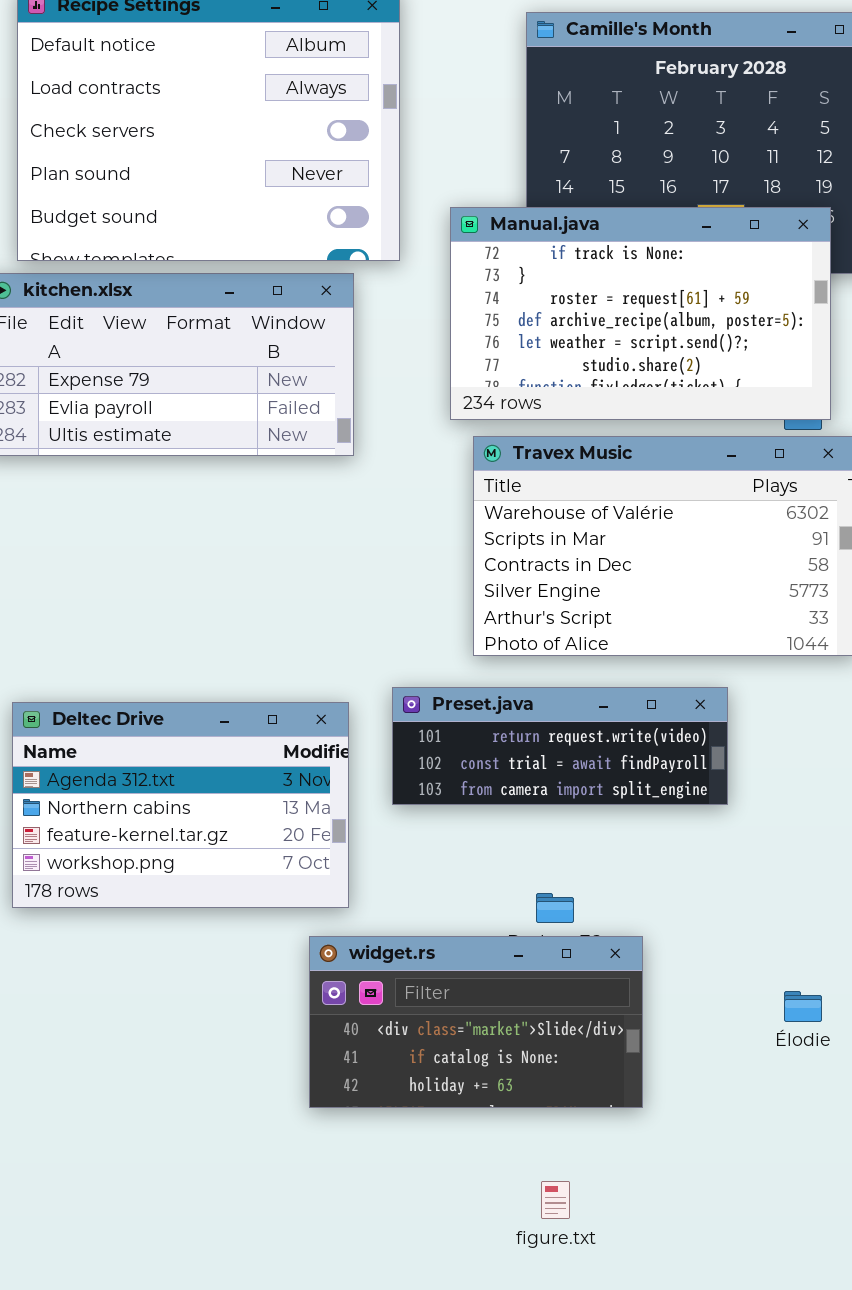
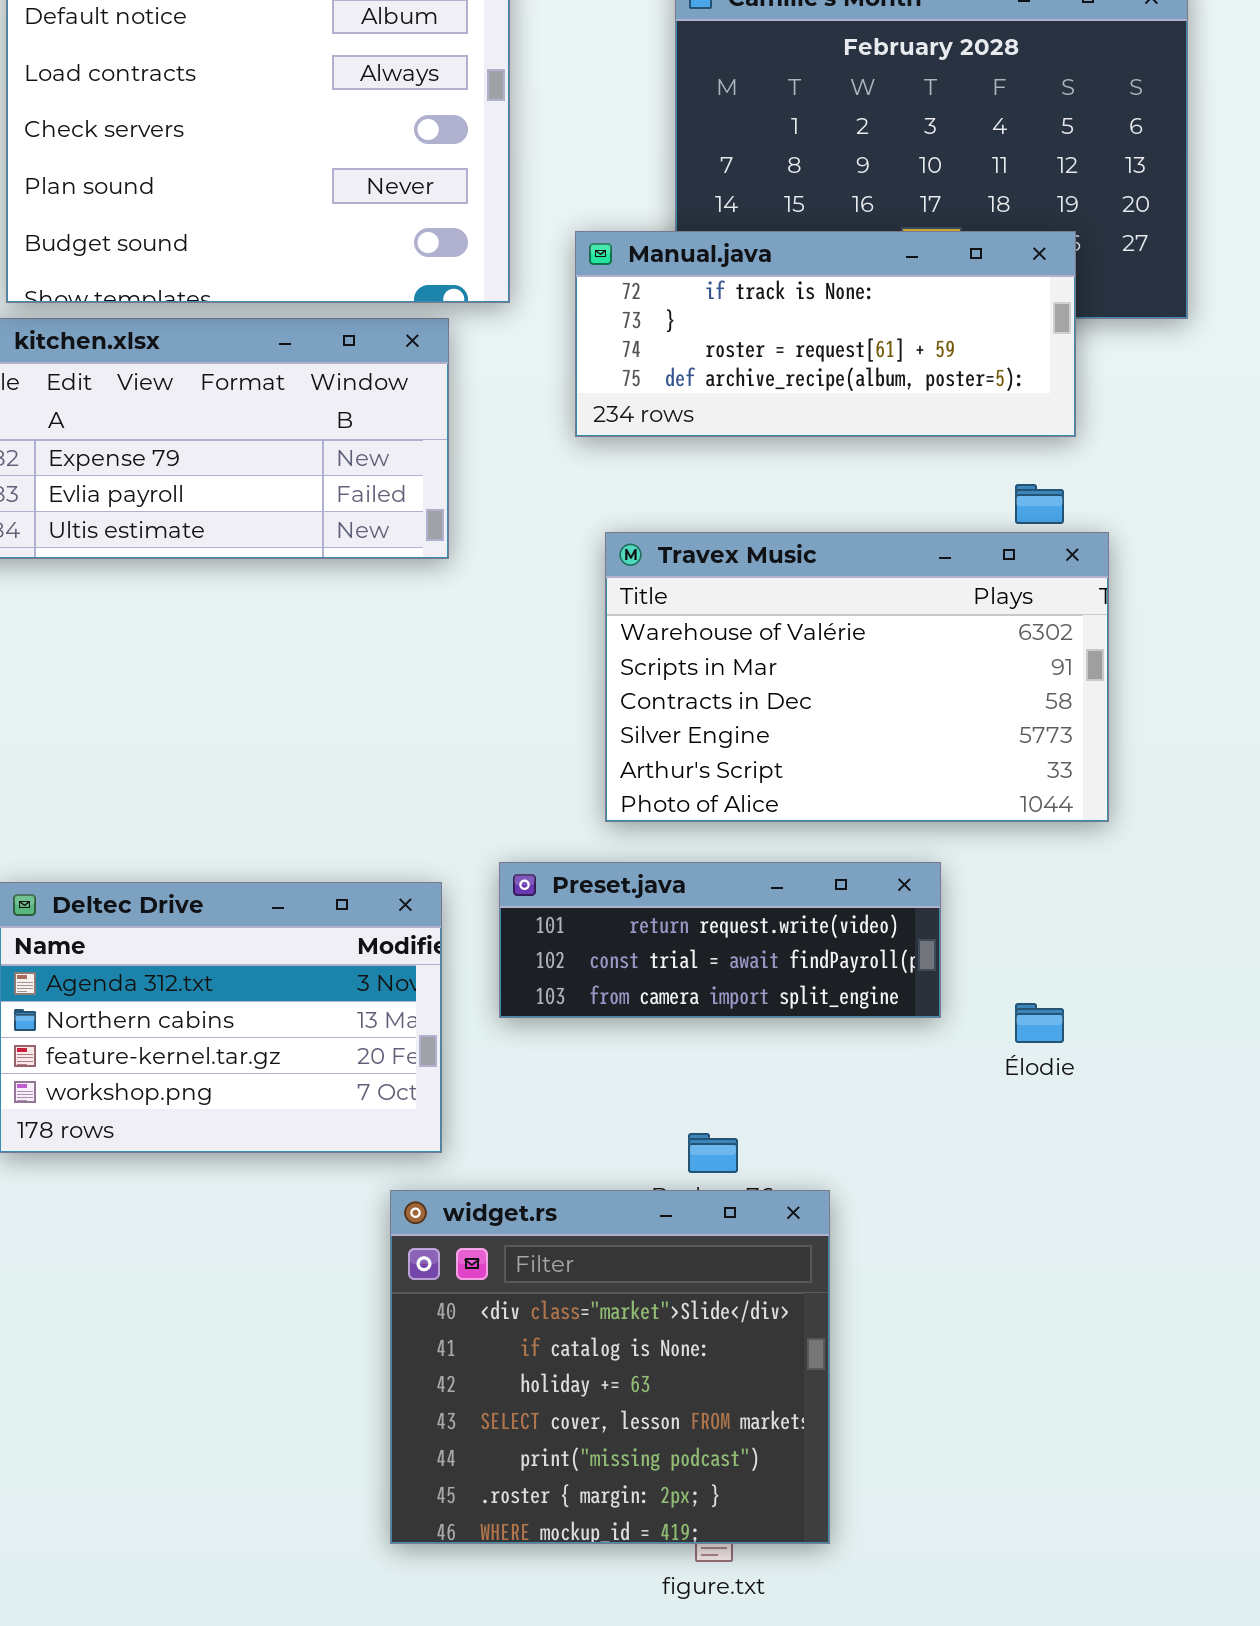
Manual.java: [450,207,831,420] -> [575,231,1076,437], resized
widget.rs: [309,936,643,1108] -> [390,1190,830,1544], resized
Élodie: [784,991,822,1022] -> [1015,1003,1064,1043], moved

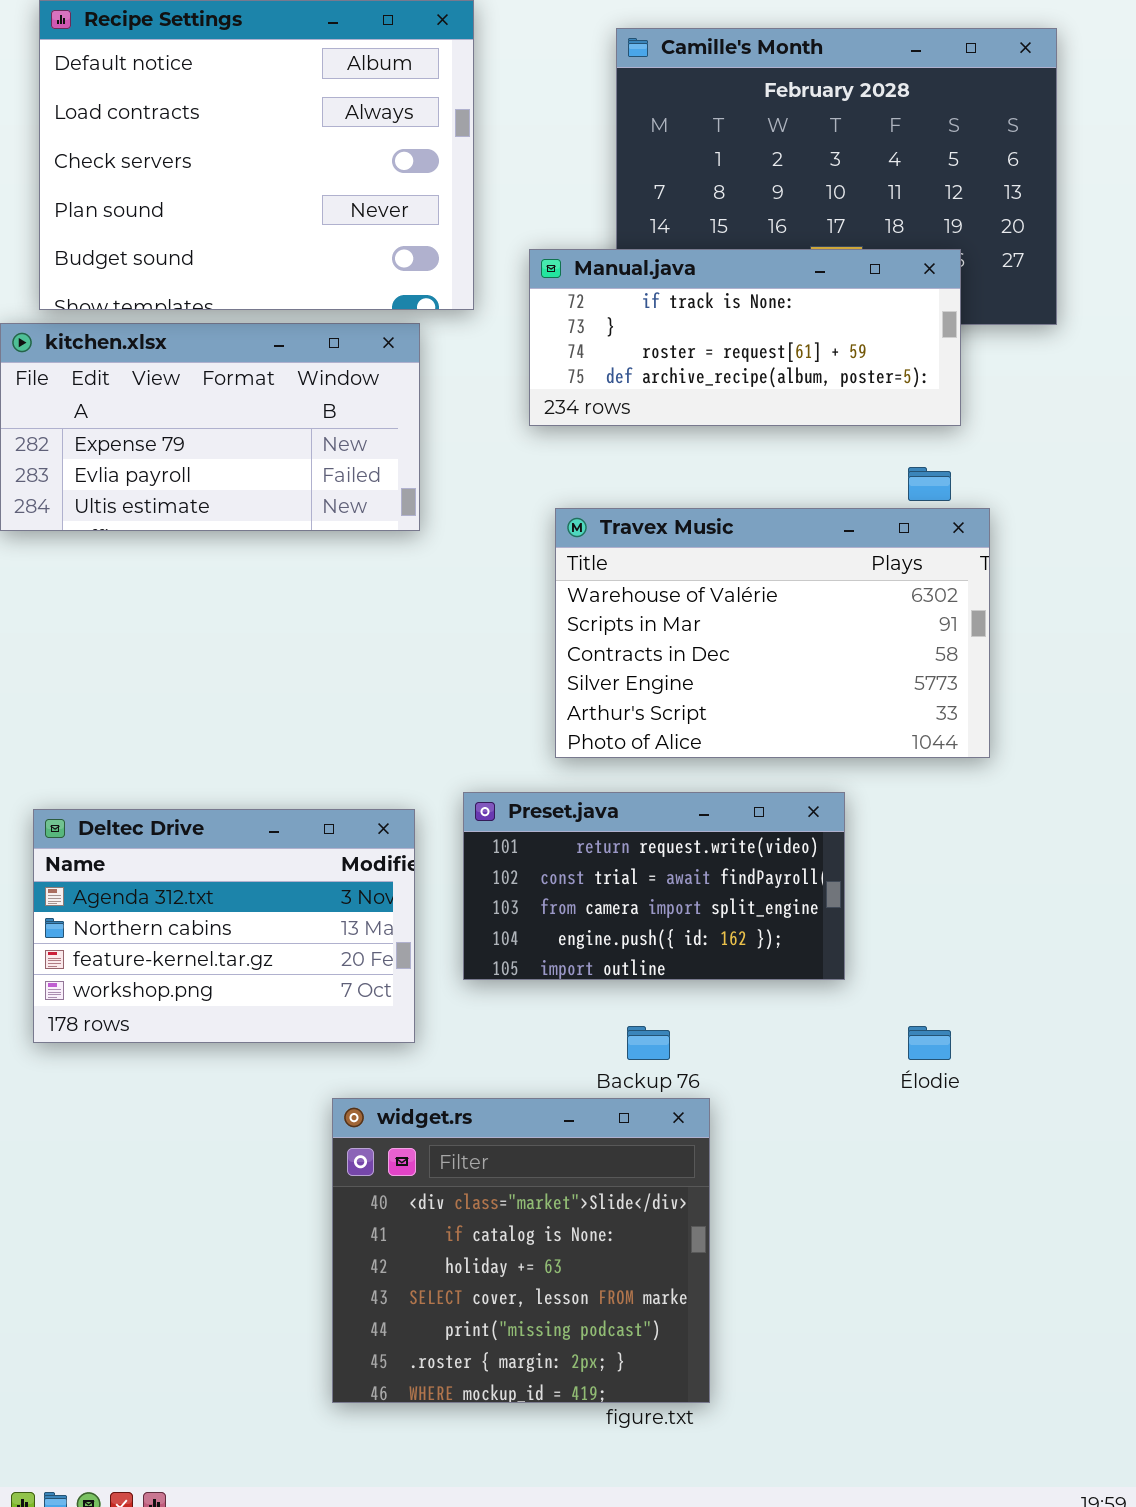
Preset.java: [499,862,941,1018] -> [463,792,845,980], resized
Élodie: [1015,1003,1064,1043] -> [908,1026,951,1060], moved
widget.rs: [390,1190,830,1544] -> [332,1098,710,1403], moved

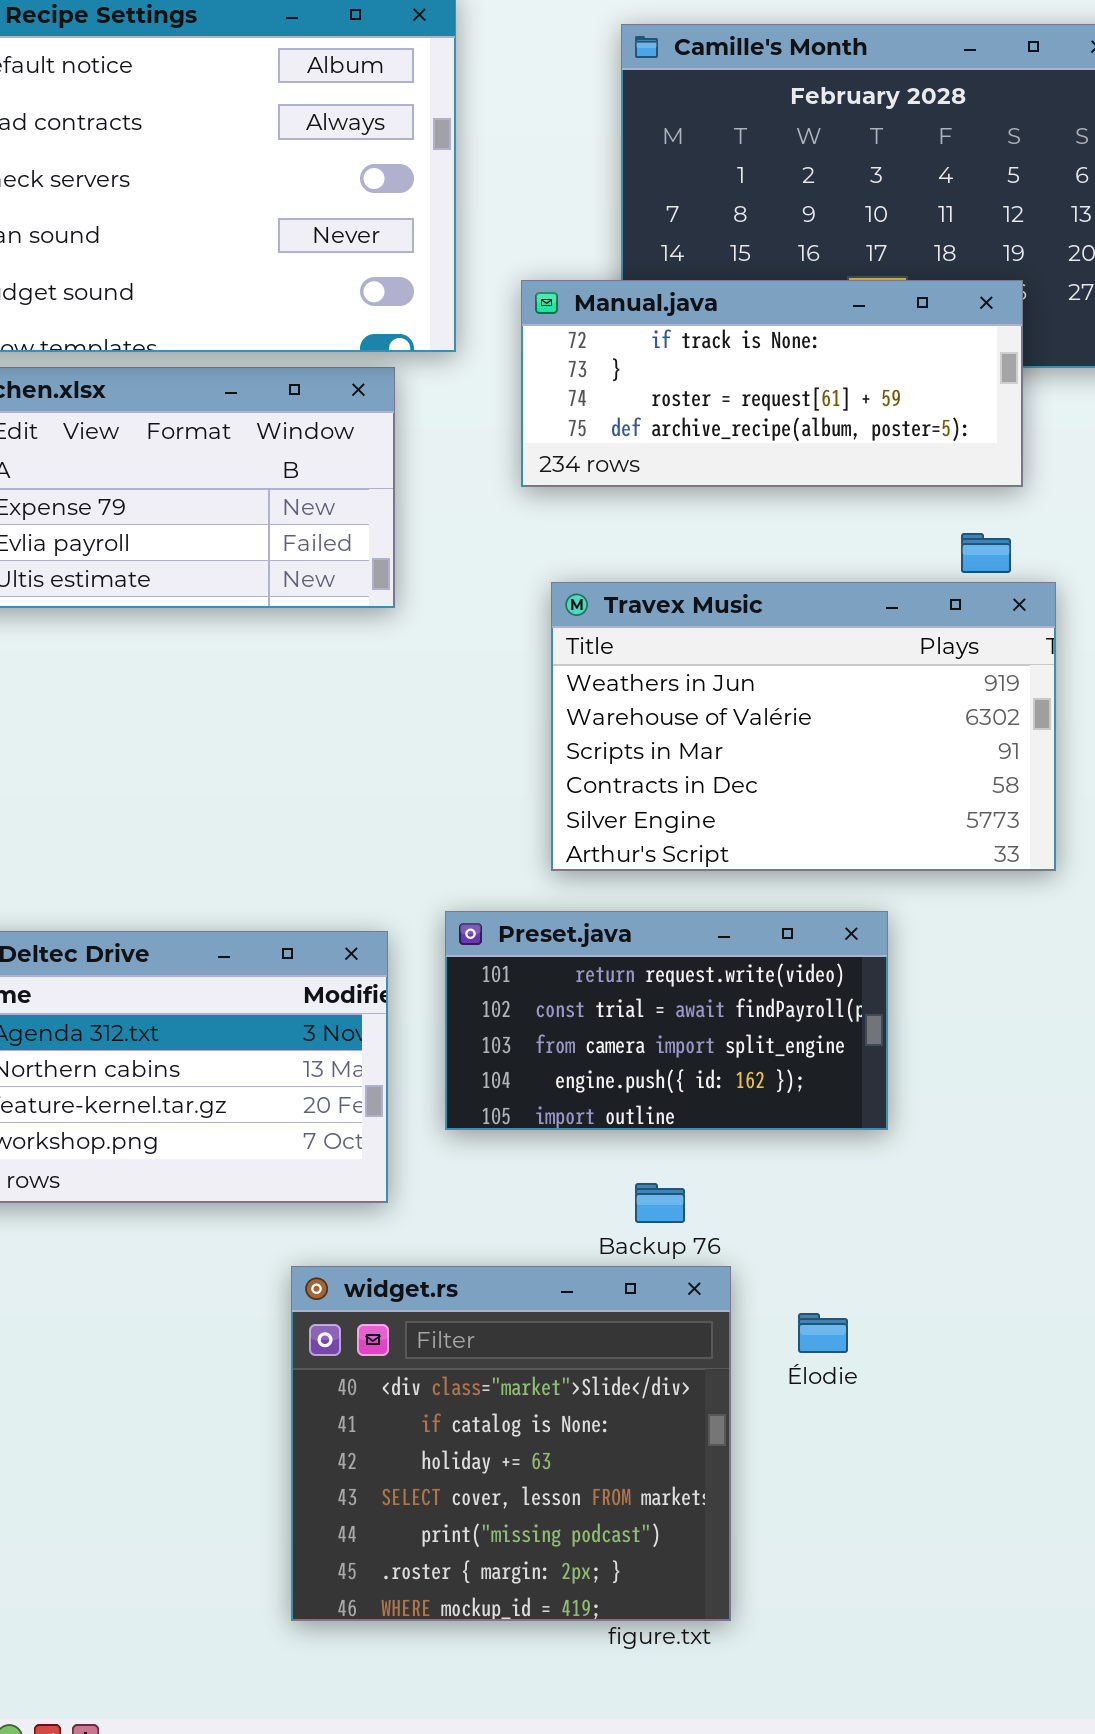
Travex Music: [555,508,990,758] -> [551,582,1056,871], scrolled up 1 row
Élodie: [908,1026,951,1060] -> [798,1313,848,1353], moved

